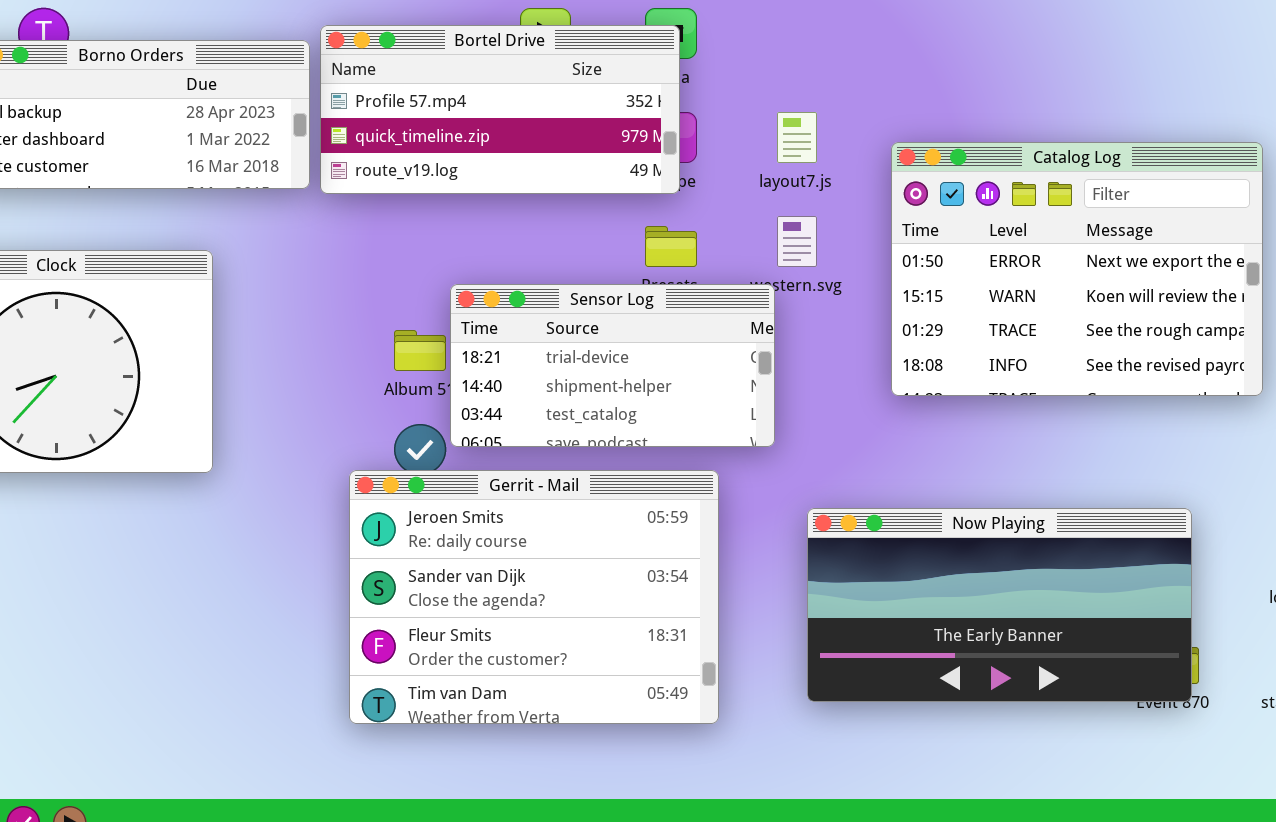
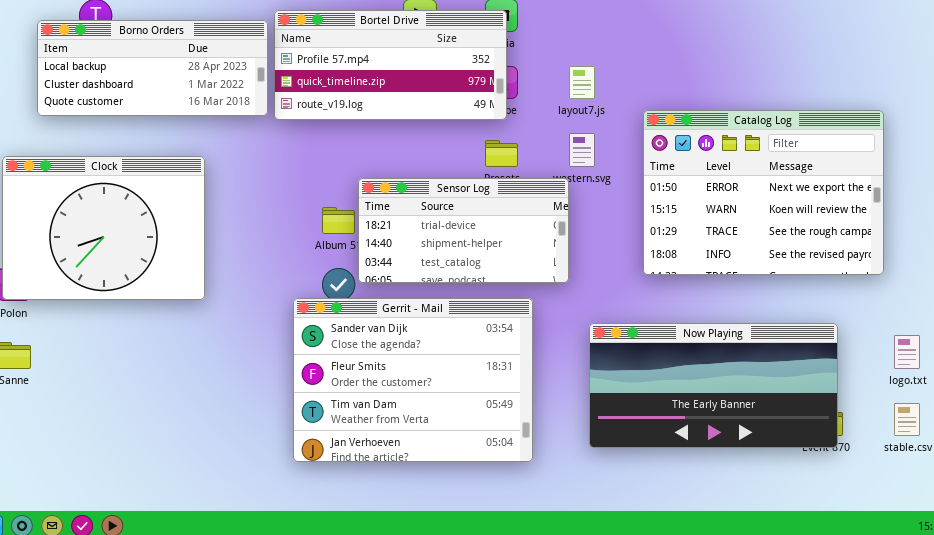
Catalog Log: [891,142,1263,396] -> [643,110,884,275], moved
Gerrit - Mail: [349,470,719,724] -> [293,298,533,462], scrolled down 1 row

